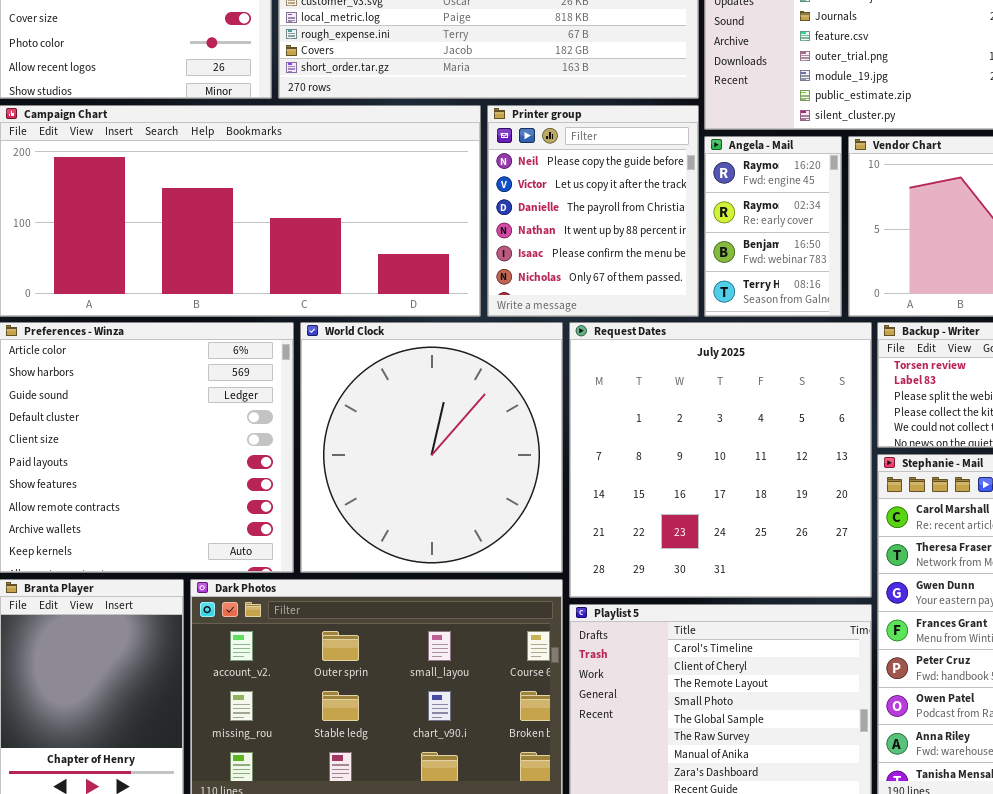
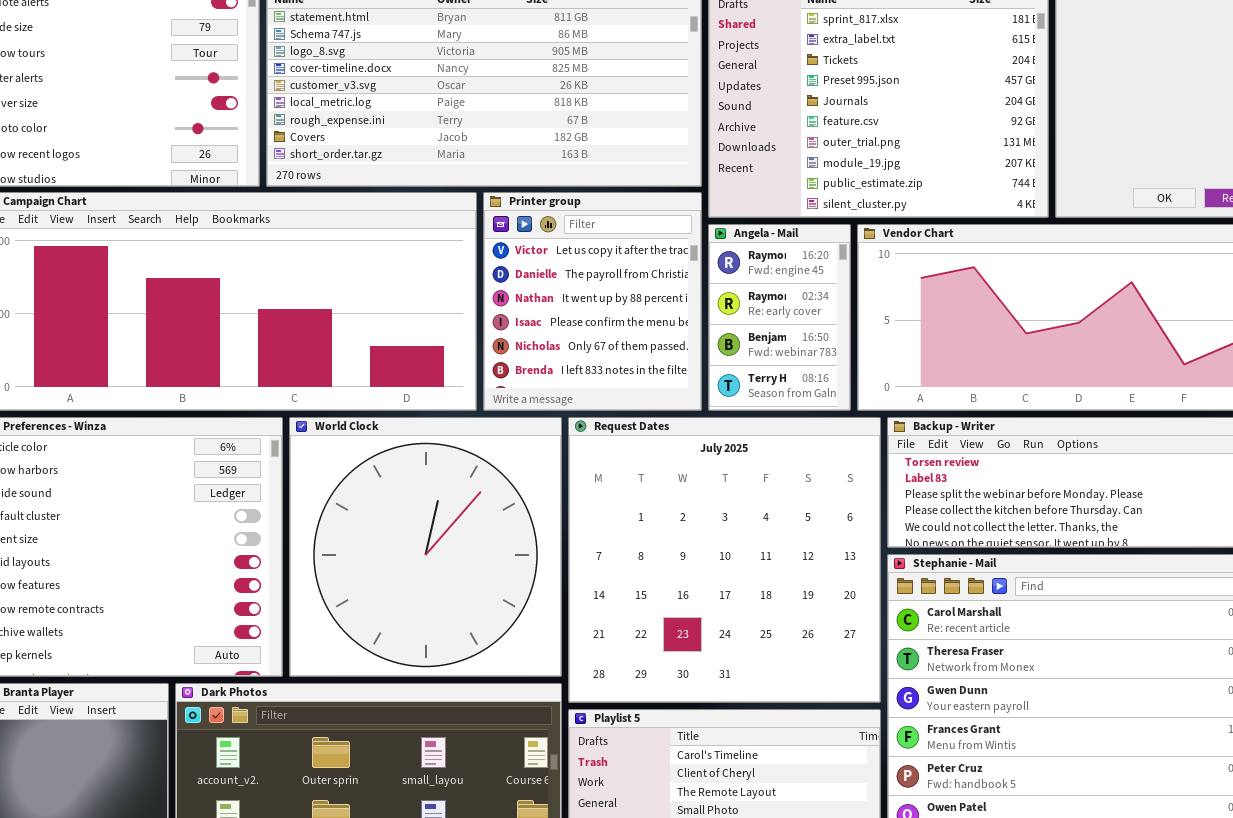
Printer group: [487,105,699,317] -> [483,192,702,411], scrolled down 1 row

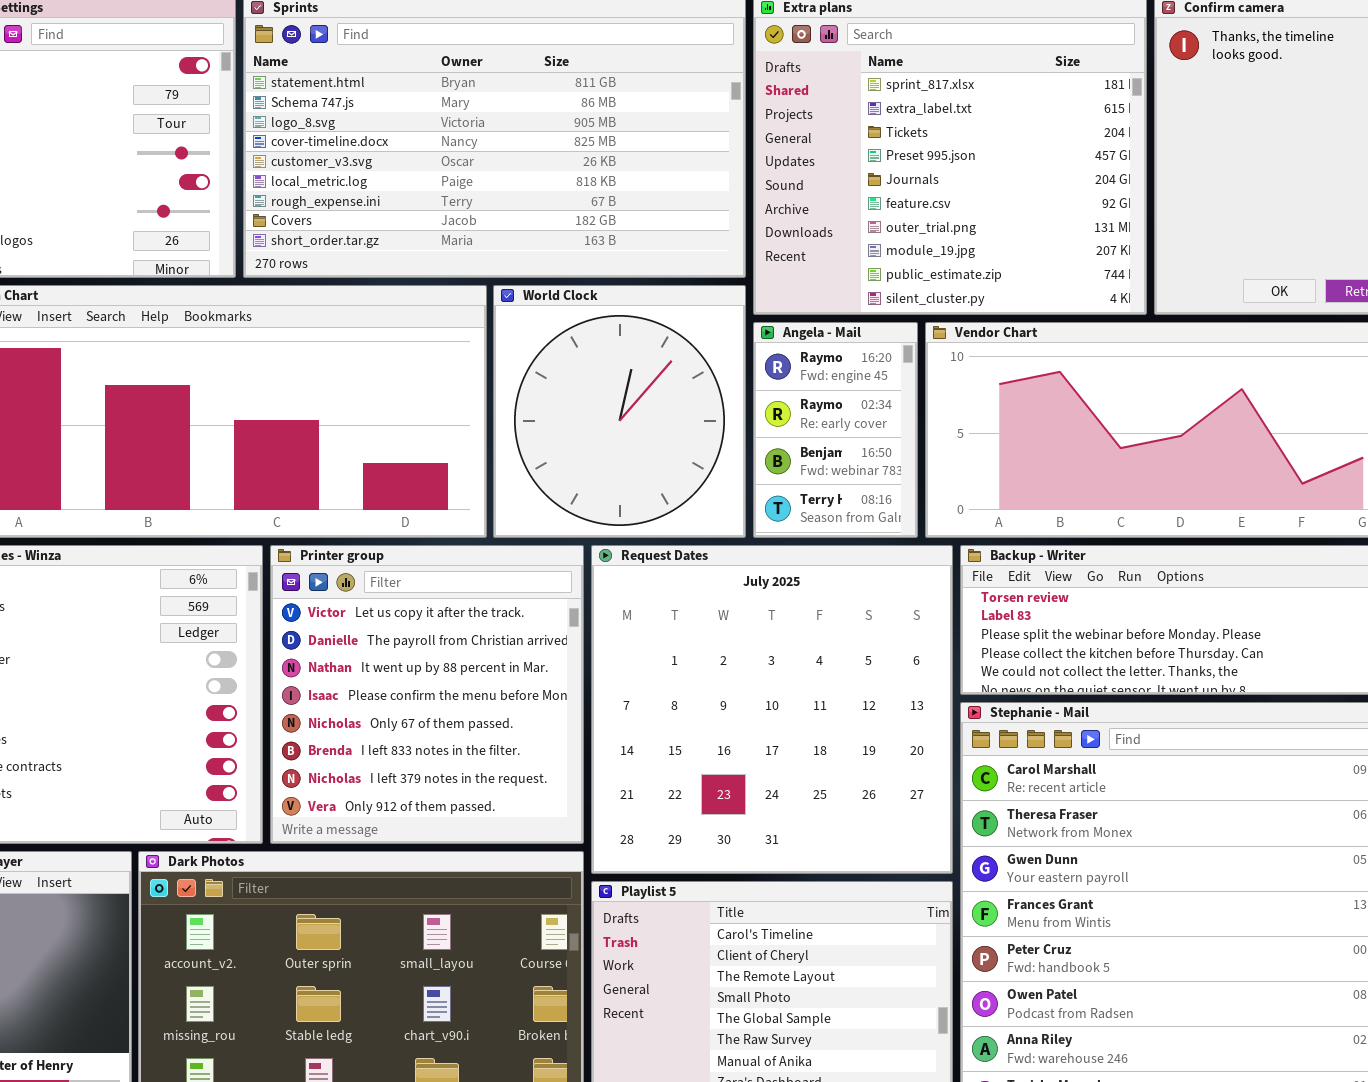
Printer group: [483,192,702,411] -> [270,545,584,844], moved, resized
World Clock: [289,417,562,677] -> [493,285,746,538], moved, resized

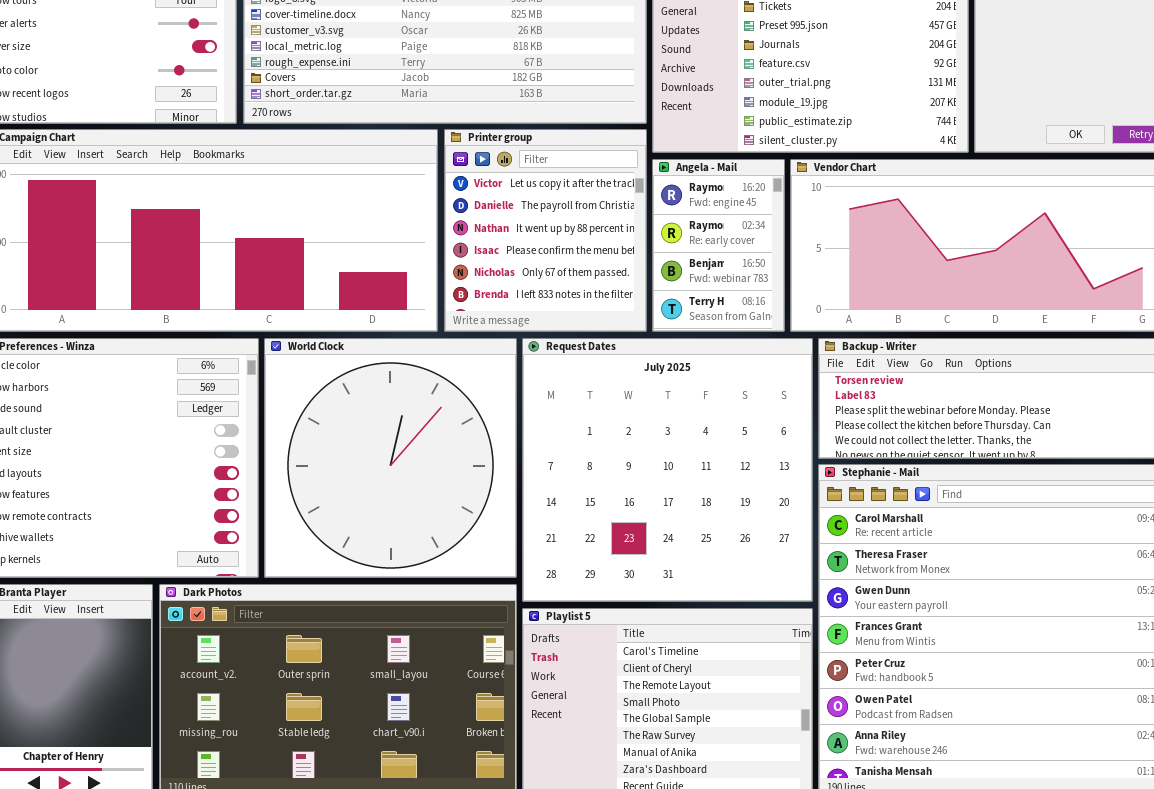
World Clock: [493,285,746,538] -> [264,338,517,578], moved, resized
Printer group: [270,545,584,844] -> [444,129,647,332], moved, resized

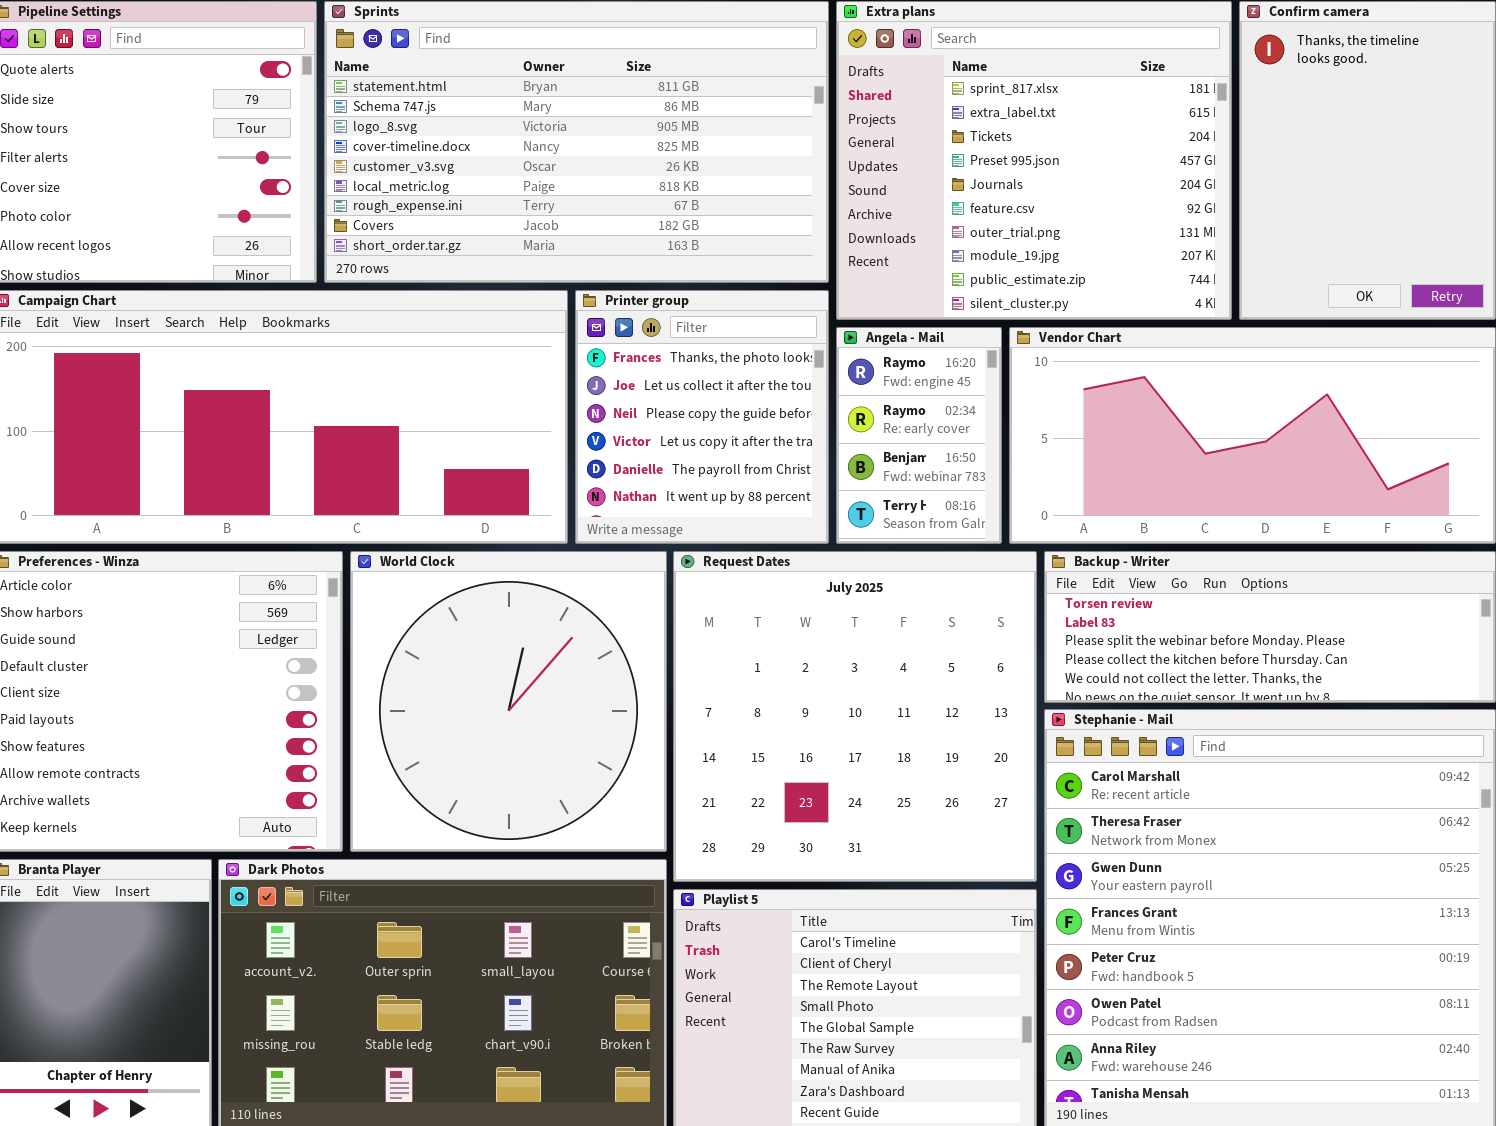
Printer group: [444,129,647,332] -> [575,290,829,544], scrolled up 3 rows

